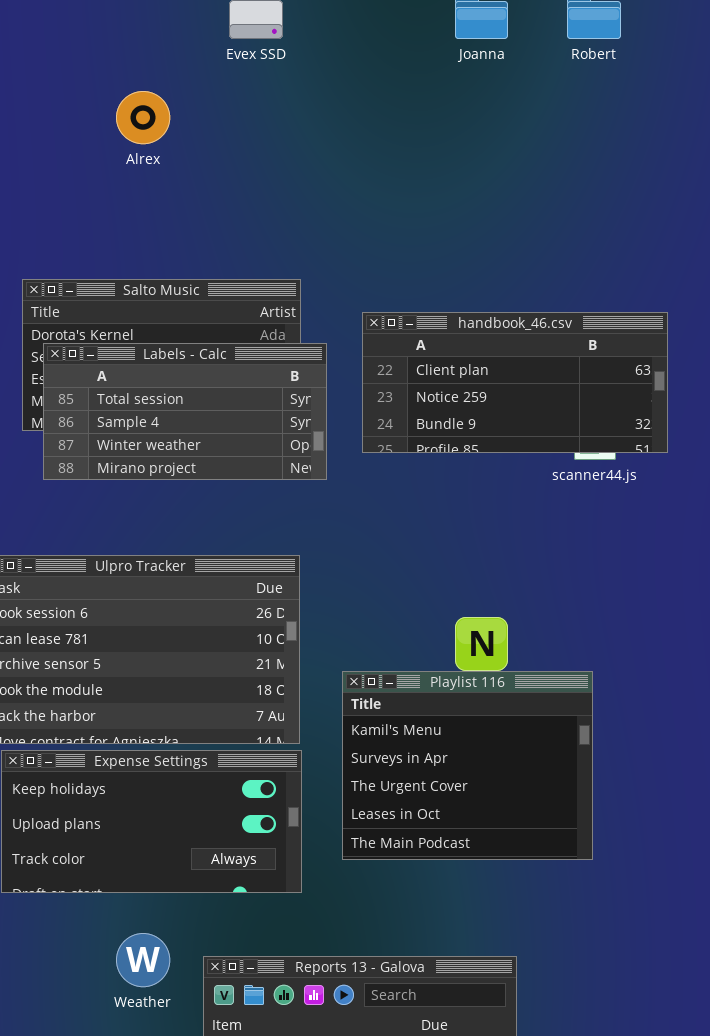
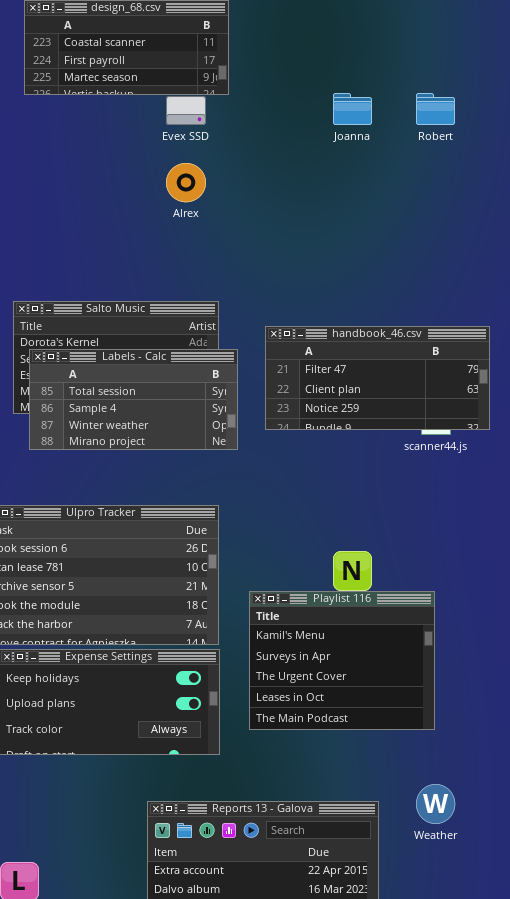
Alrex: [116,91,170,144] -> [166,163,206,202], moved
handbook_46.csv: [362,312,668,453] -> [265,326,490,430], scrolled up 1 row
Weather: [116,933,170,987] -> [416,784,455,824], moved

